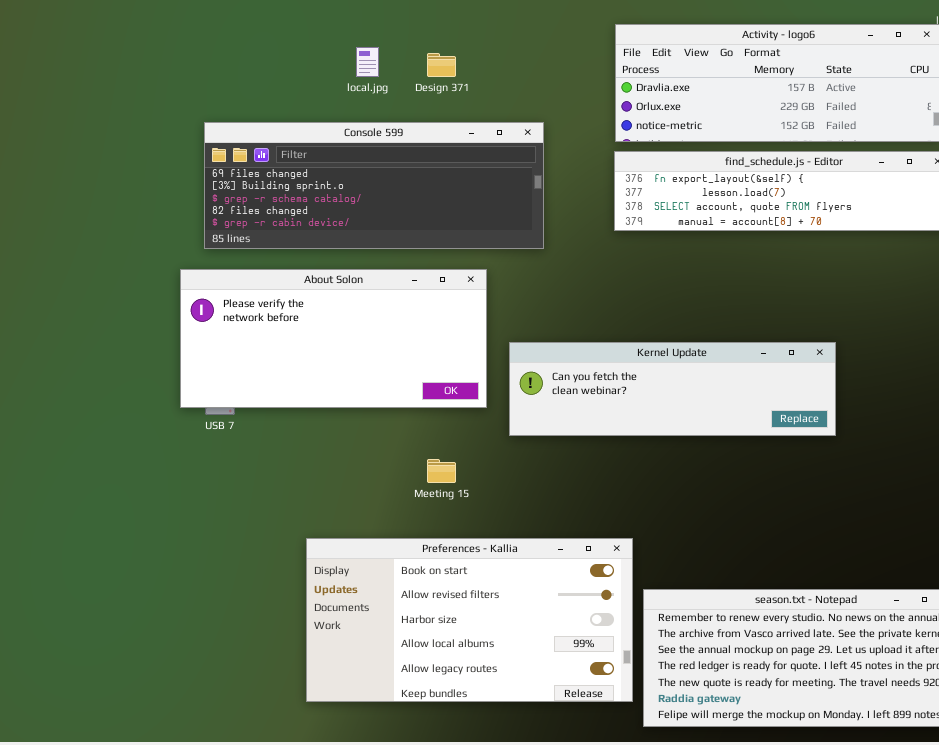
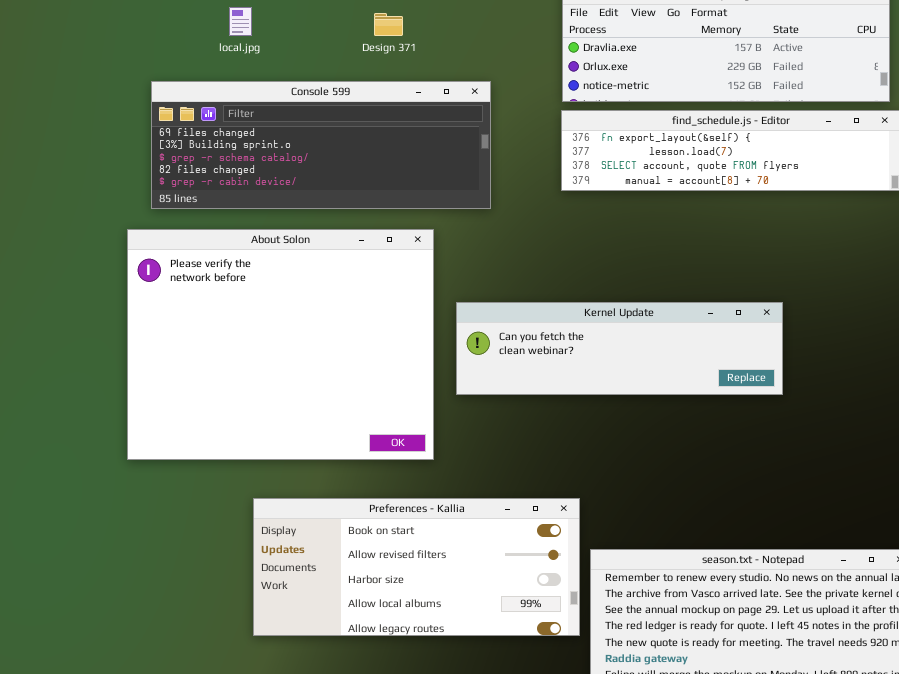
local.jpg: [356,47,379,77] -> [229,7,252,36], moved
About Solon: [180,269,487,408] -> [127,229,434,460], resized
Preferences - Kallia: [306,538,633,702] -> [253,498,580,636], resized

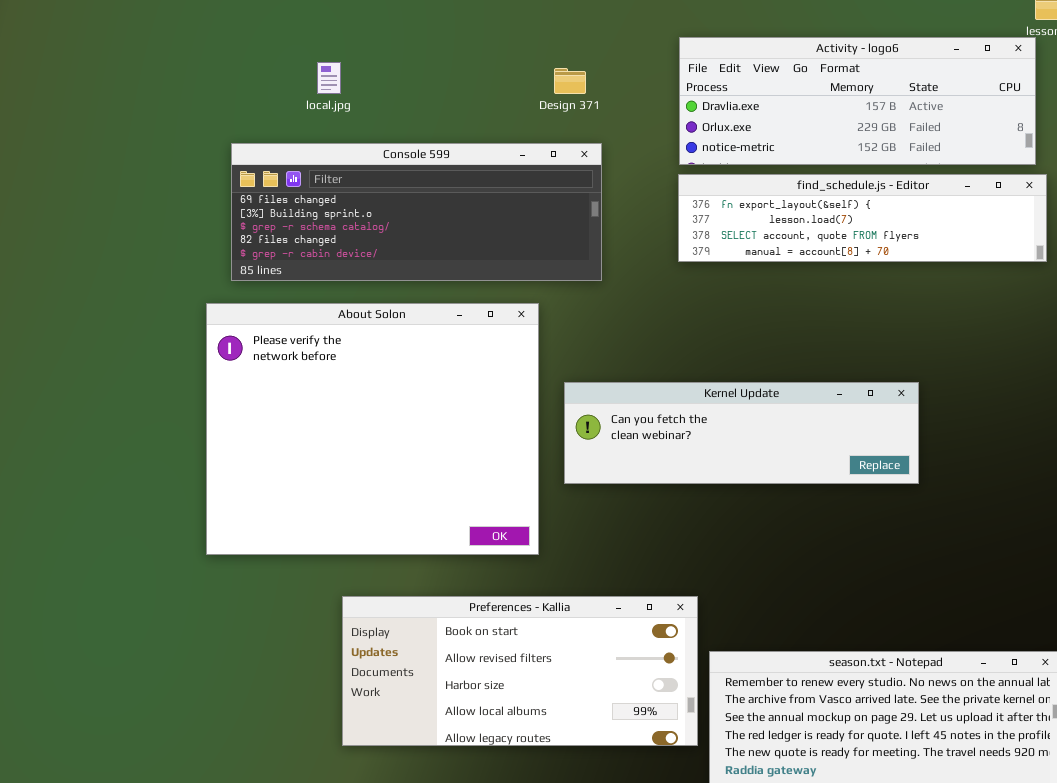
Design 371: [374,13,403,36] -> [554,68,586,94], moved

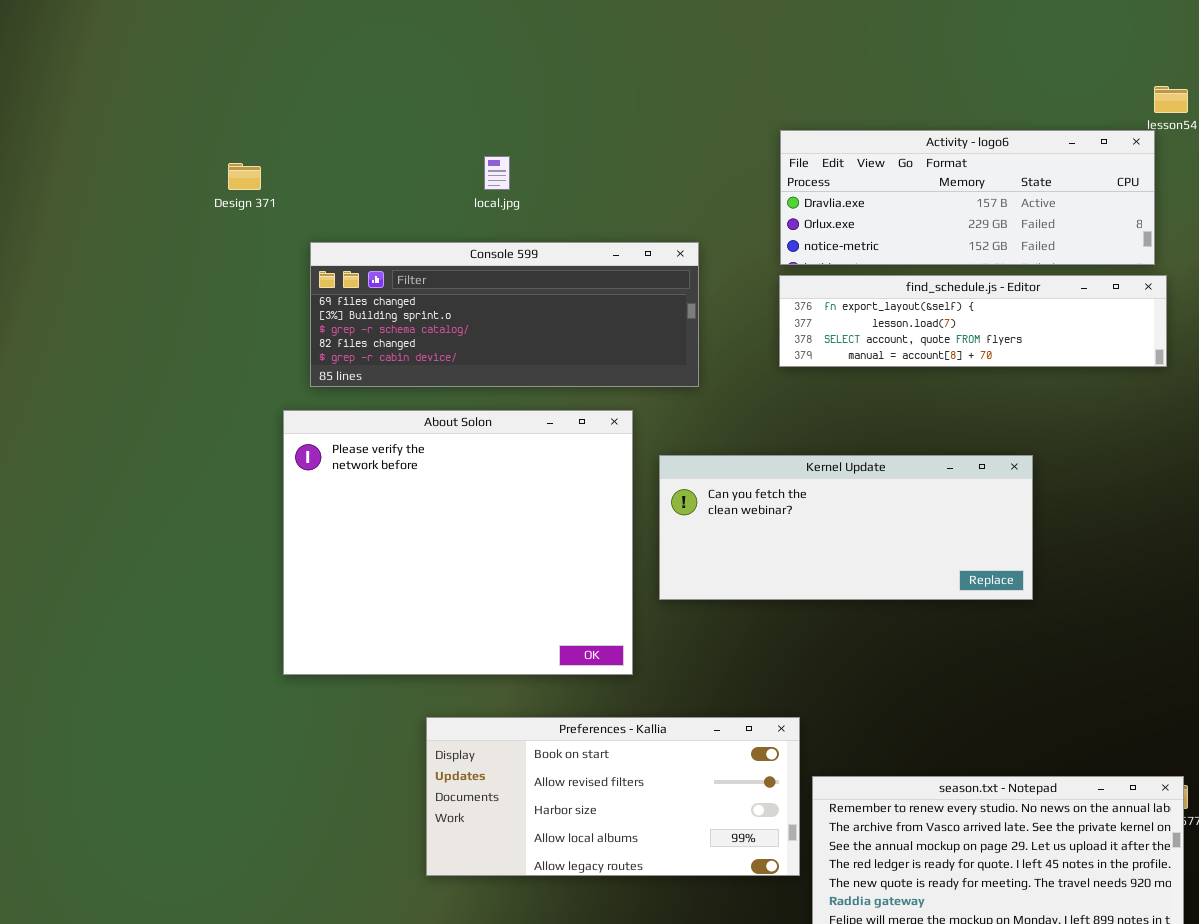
local.jpg: [317,62,341,94] -> [484,156,510,190], moved
Design 371: [554,68,586,94] -> [228,163,261,190], moved
Kernel Update: [564,382,919,484] -> [659,455,1033,600], resized

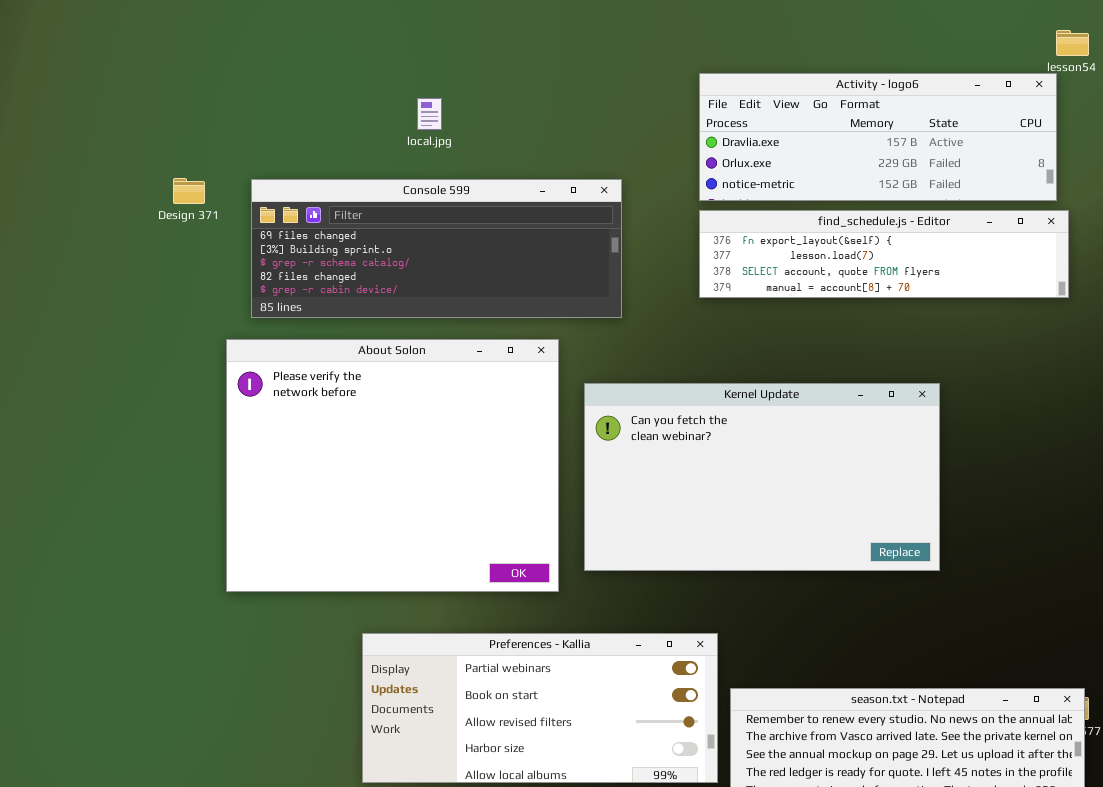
Design 371: [228,163,261,190] -> [173,178,205,204], moved
Kernel Update: [659,455,1033,600] -> [584,383,940,571], resized
Preferences - Kallia: [426,717,800,876] -> [362,633,718,783], scrolled up 1 row

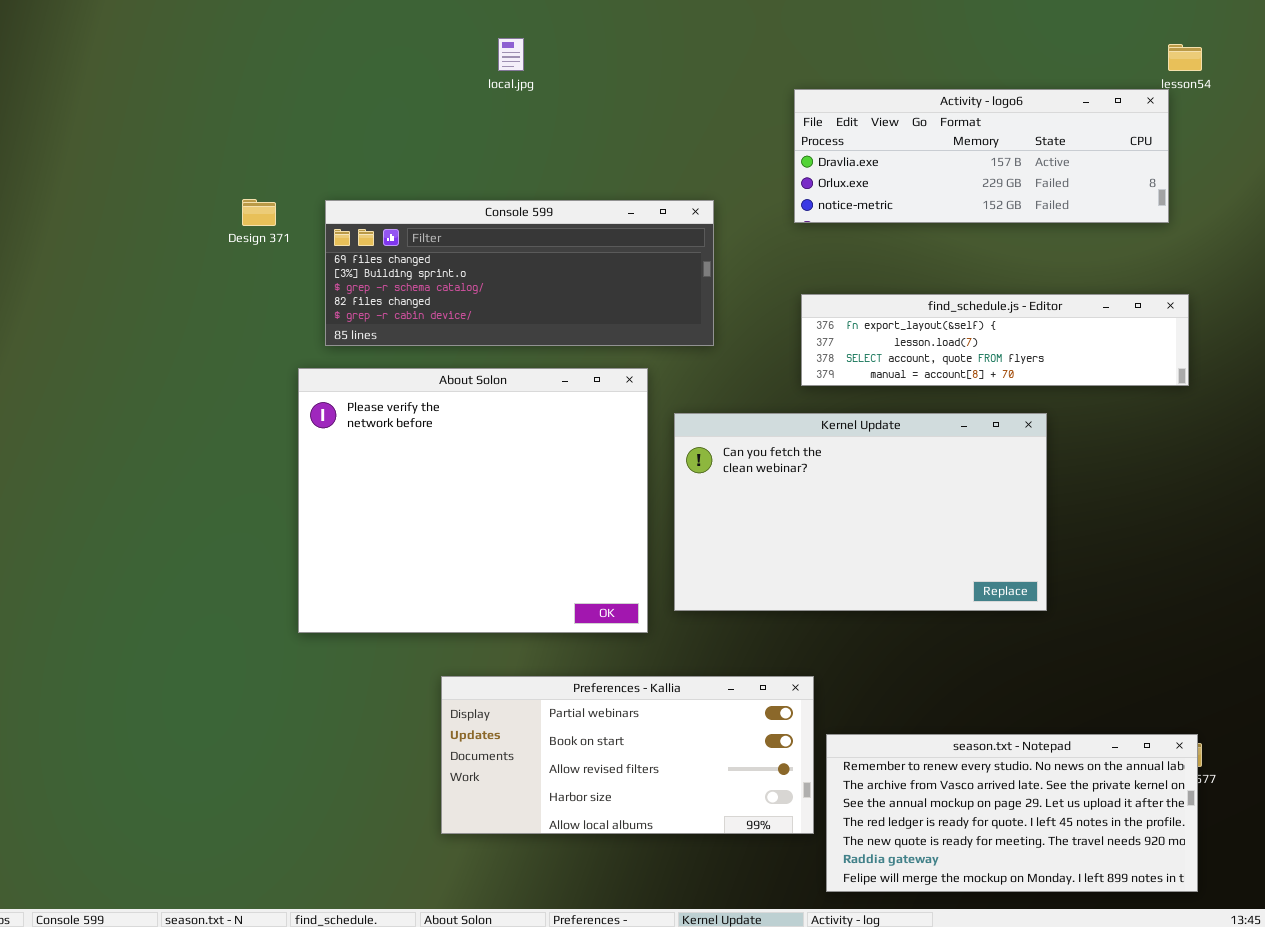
local.jpg: [417,98,442,130] -> [498,38,524,71], moved
find_schedule.js - Editor: [699,210,1069,298] -> [801,294,1189,386], moved

